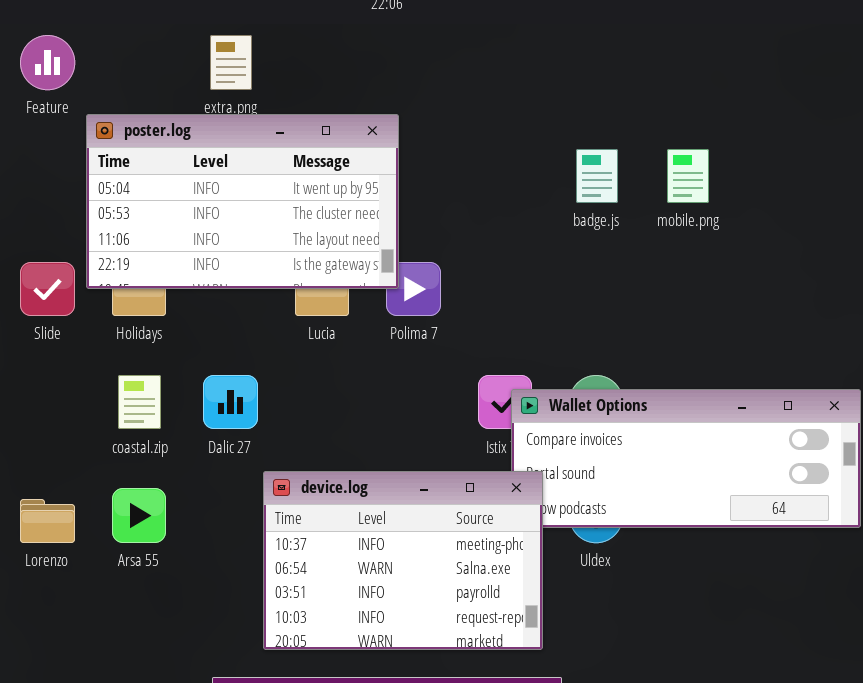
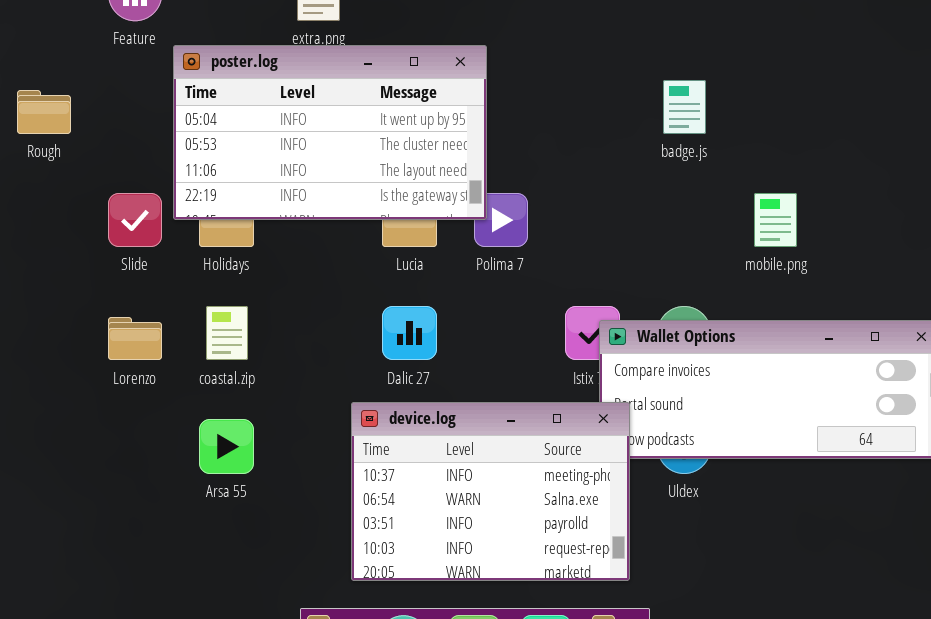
mobile.png: [667,149,709,203] -> [754,193,797,247], moved
Dalic 27: [203,375,258,429] -> [382,306,437,360], moved
Lorenzo: [20,499,75,543] -> [108,317,162,360], moved

